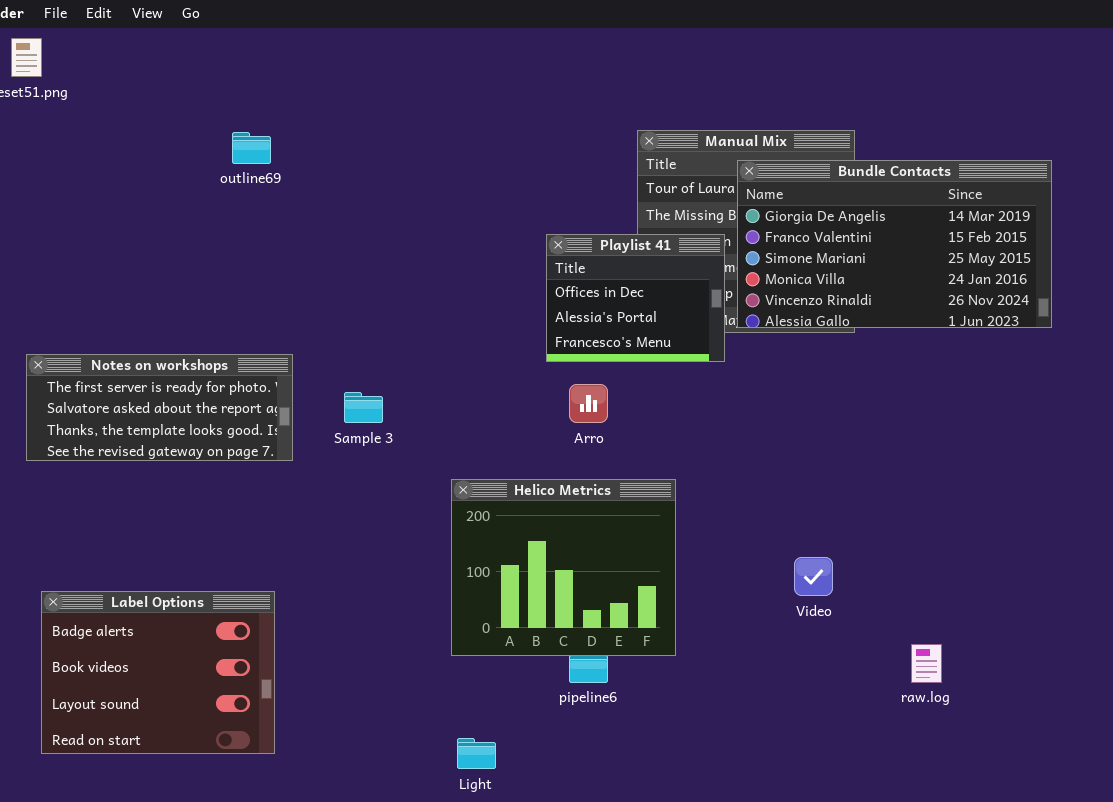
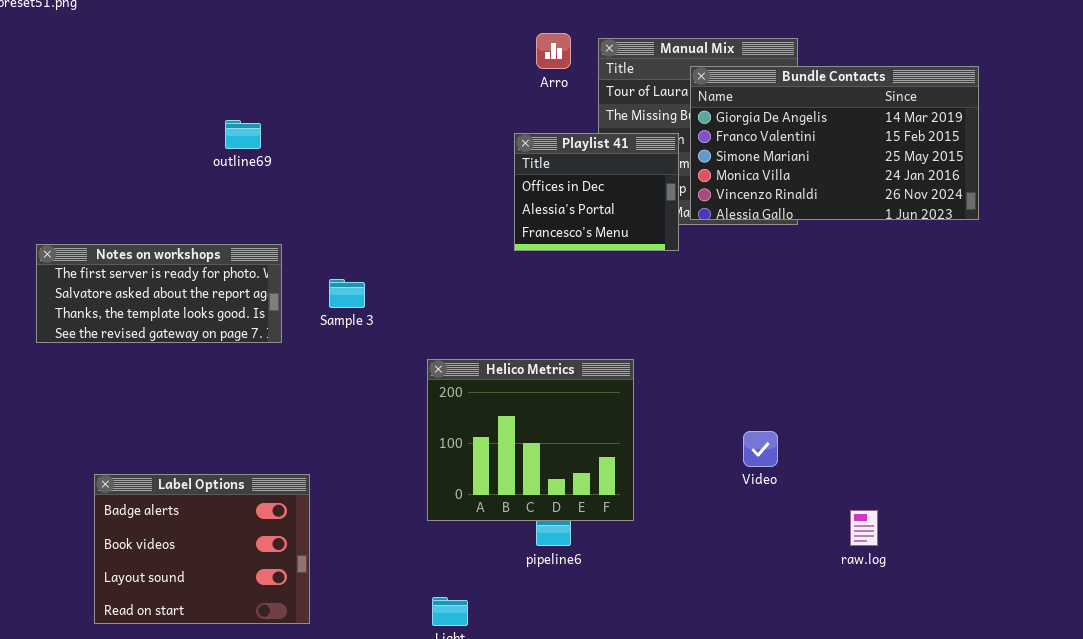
outline69: [232,132,271,164] -> [225,120,261,149], moved
Arro: [569,384,608,423] -> [536,33,571,69], moved
Label Options: [41,591,275,754] -> [94,474,310,624], moved

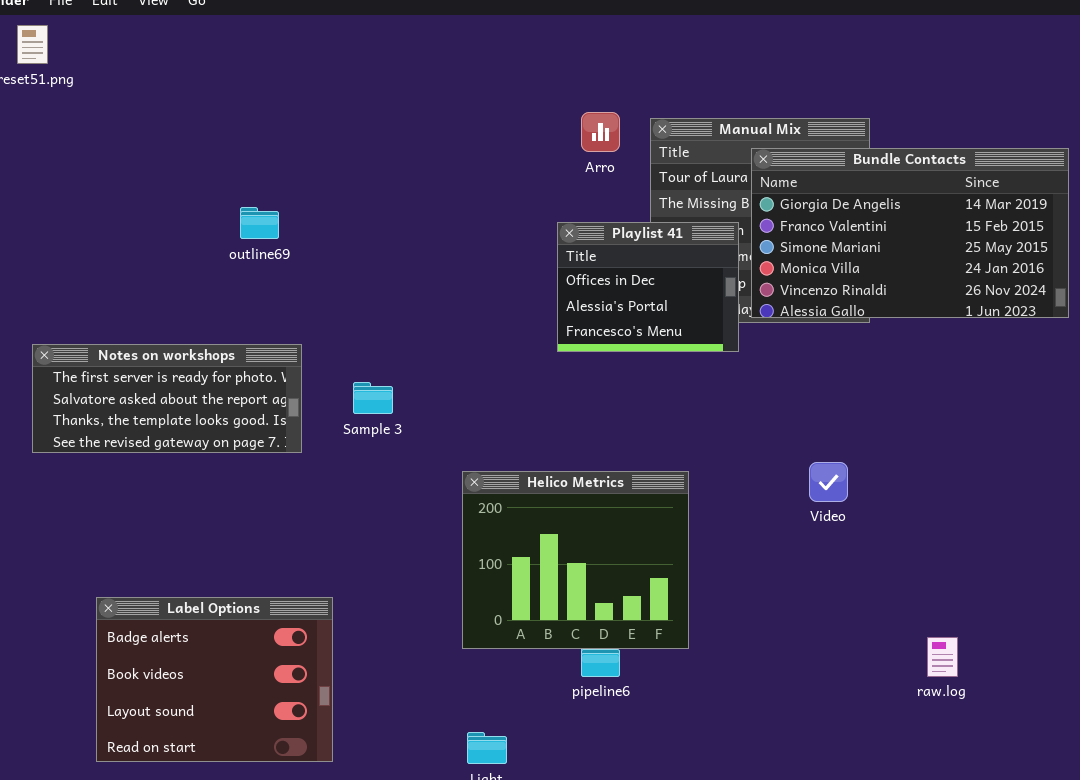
Video: [743,431,778,467] -> [809,462,848,502], moved

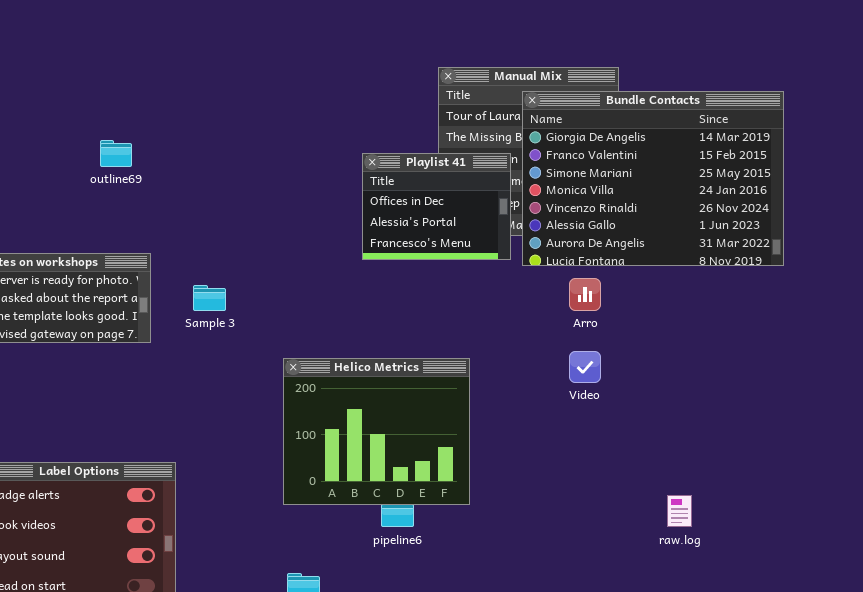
Arro: [581,112,620,152] -> [569,278,601,311], moved
Bundle Contacts: [751,148,1069,318] -> [522,91,784,266], resized

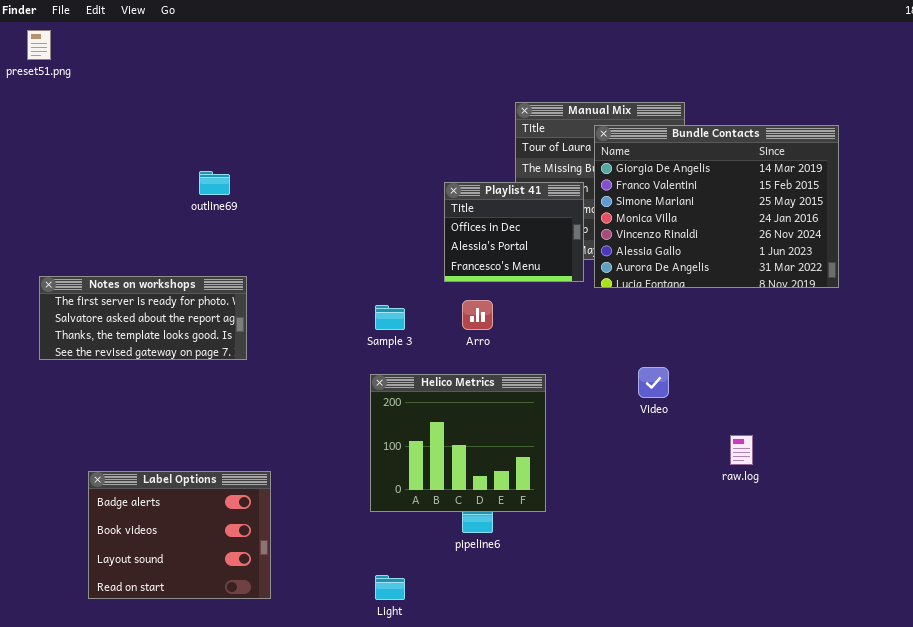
Arro: [569,278,601,311] -> [462,300,493,330], moved
Sample 3: [193,285,226,311] -> [375,305,405,330], moved
raw.log: [667,495,692,527] -> [730,435,753,465], moved

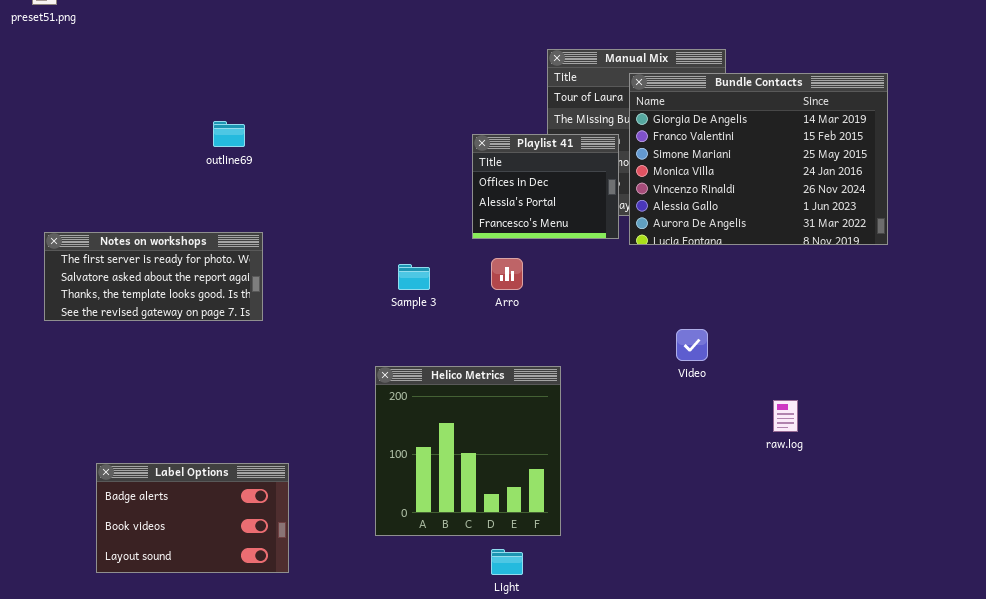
Helico Metrics: [370,374,546,512] -> [375,366,561,536], moved, resized
Label Options: [88,471,271,599] -> [96,463,289,573], resized
Light: [375,575,405,600] -> [491,549,523,575], moved

